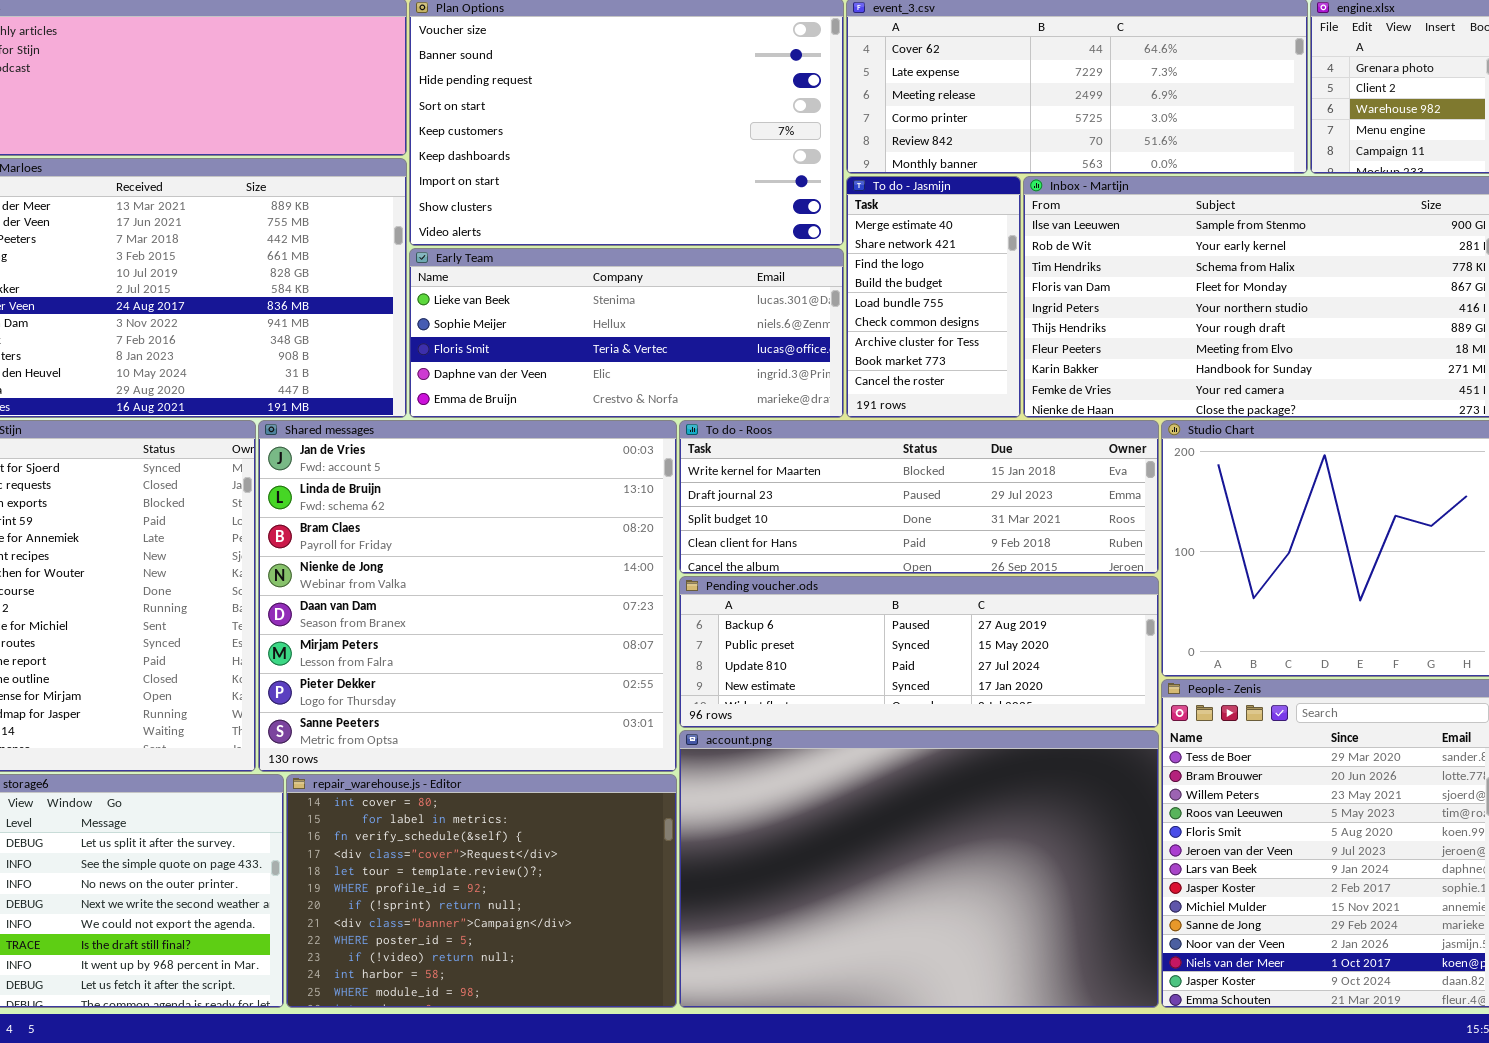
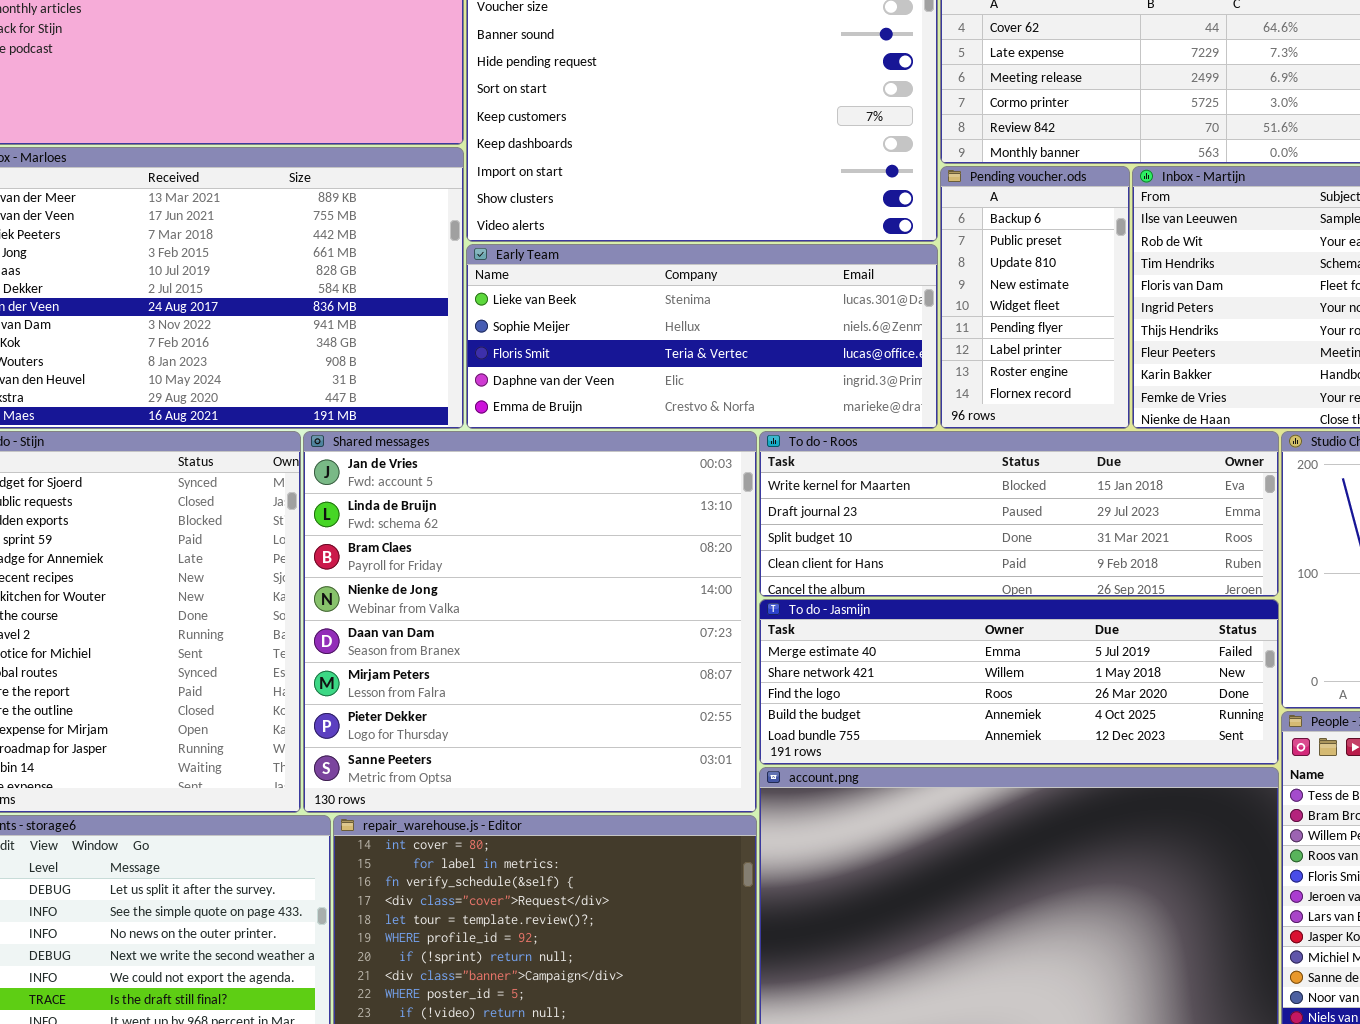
To do - Jasmijn: [846,176,1021,418] -> [759,599,1279,765], moved, resized
Pending voucher.ods: [679,576,1159,728] -> [940,166,1130,429], moved, resized

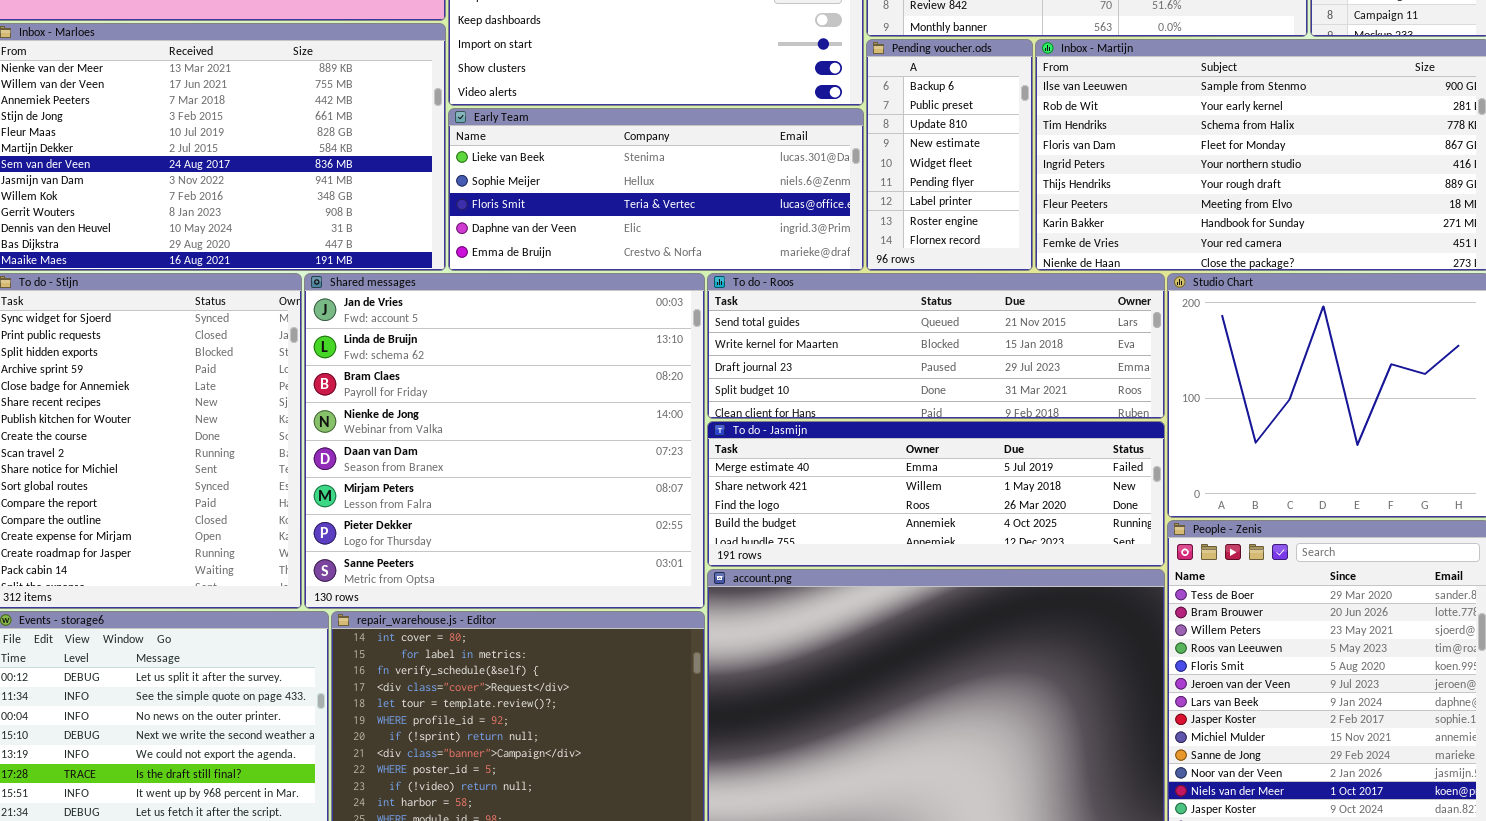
To do - Roos: [759,431,1279,597] -> [707,273,1165,419], scrolled up 1 row

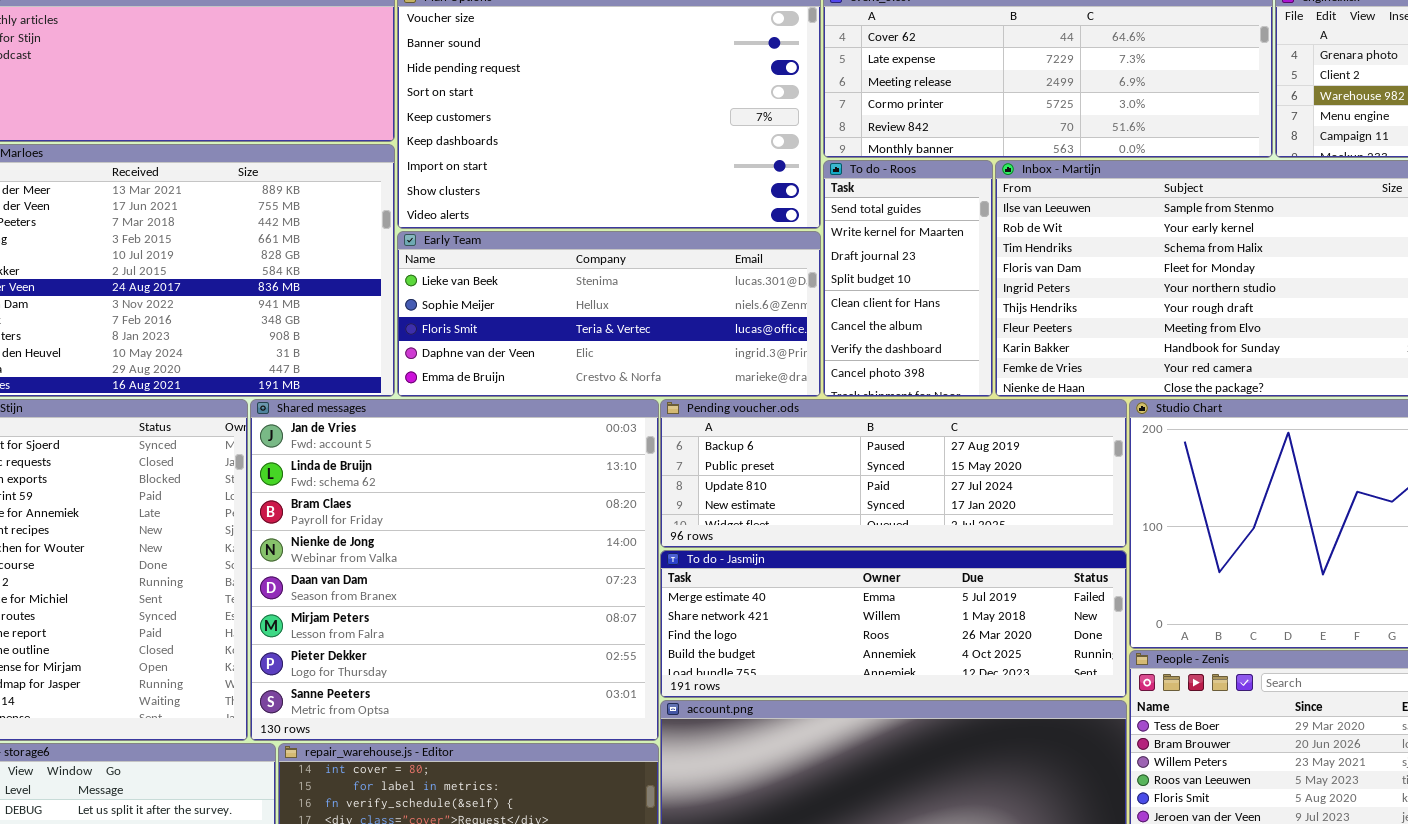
Pending voucher.ods: [866,39,1033,271] -> [660,399,1127,548], moved, resized
To do - Roos: [707,273,1165,419] -> [823,160,993,397], moved, resized

